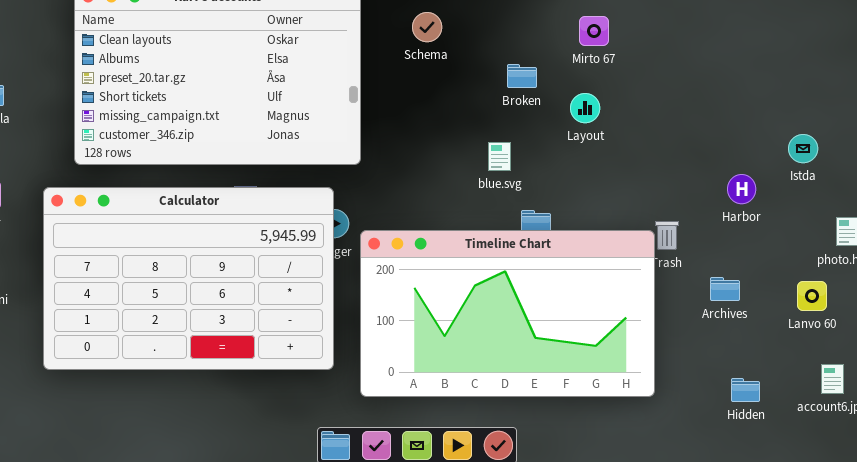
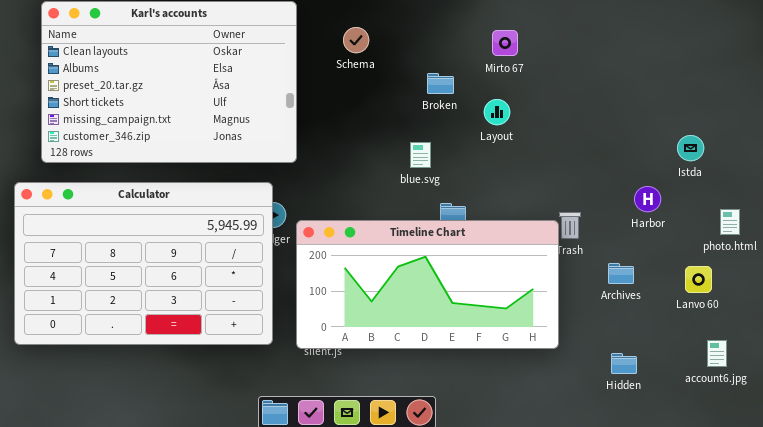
Harbor: [727,174,756,204] -> [634,186,661,212], moved
Timeline Chart: [360,230,655,397] -> [296,220,559,349], resized
Hidden: [731,378,760,402] -> [611,353,637,374], moved

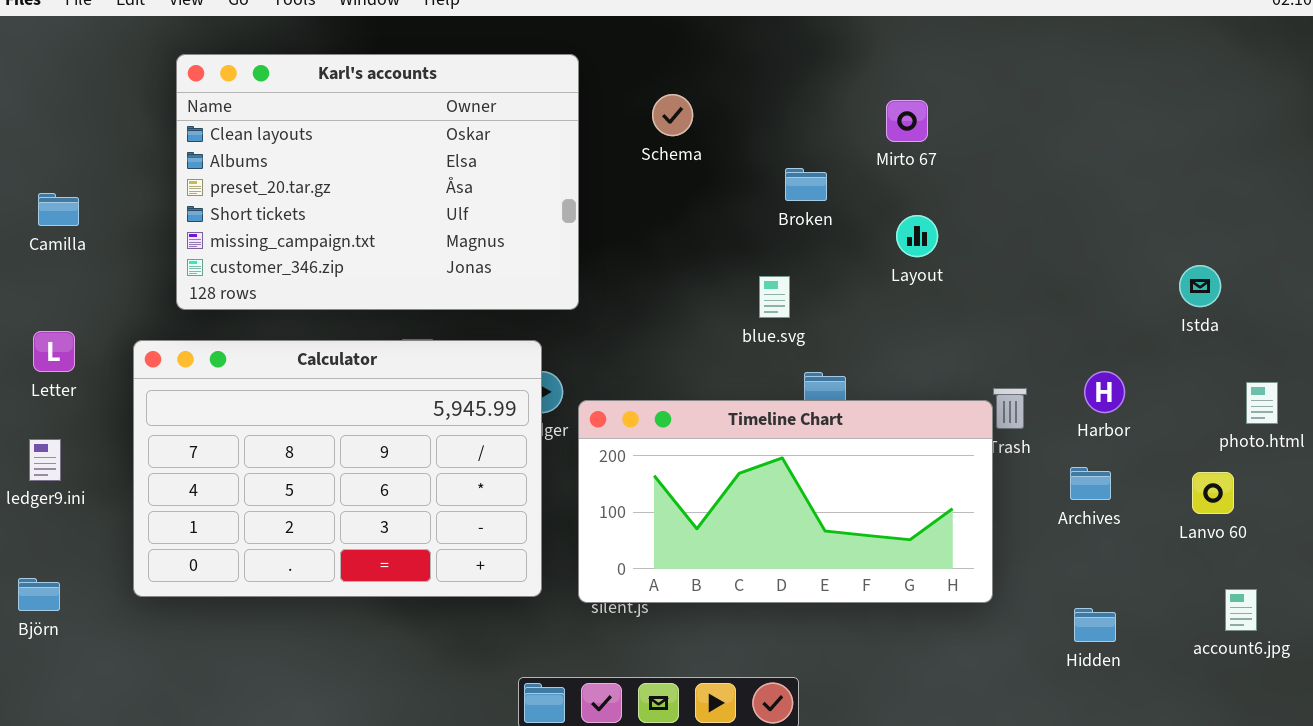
Layout: [484,99,510,125] -> [896,215,938,257], moved
Harbor: [634,186,661,212] -> [1084,371,1125,413], moved

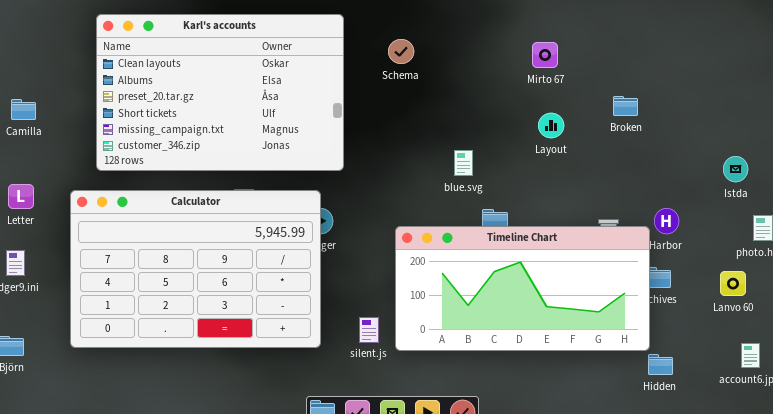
Broken: [785,168,827,201] -> [613,96,638,116], moved
Istda: [1179,265,1221,307] -> [723,156,748,182], moved
Timeline Chart: [578,400,993,603] -> [395,226,650,351], moved

